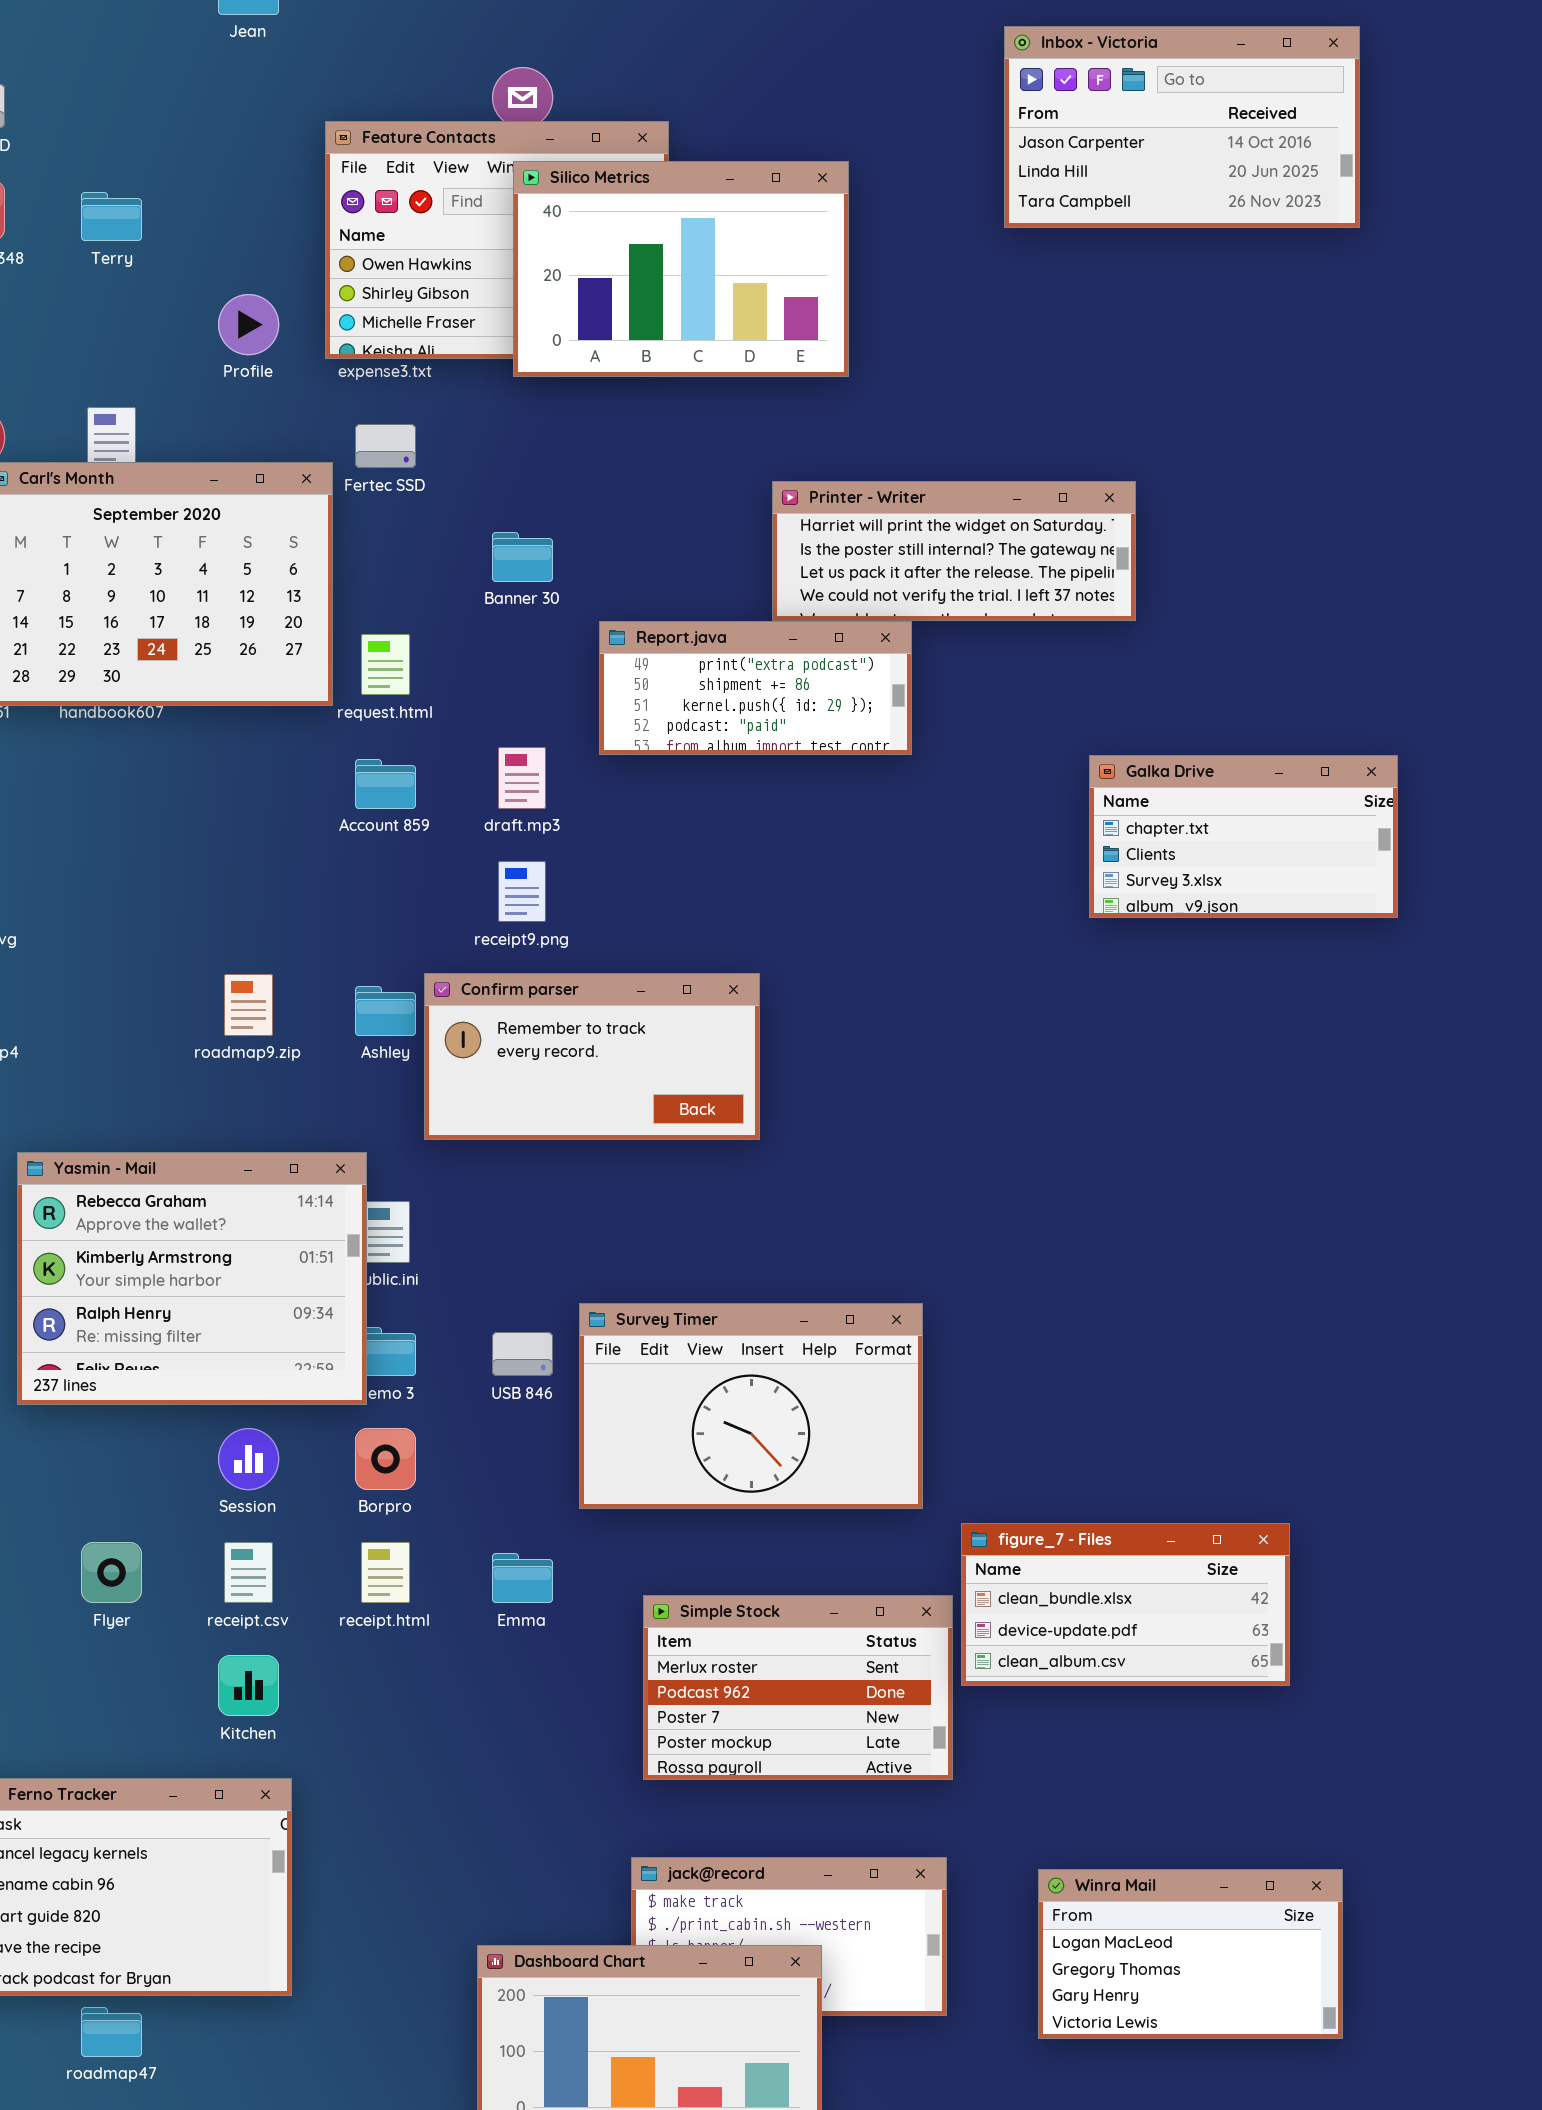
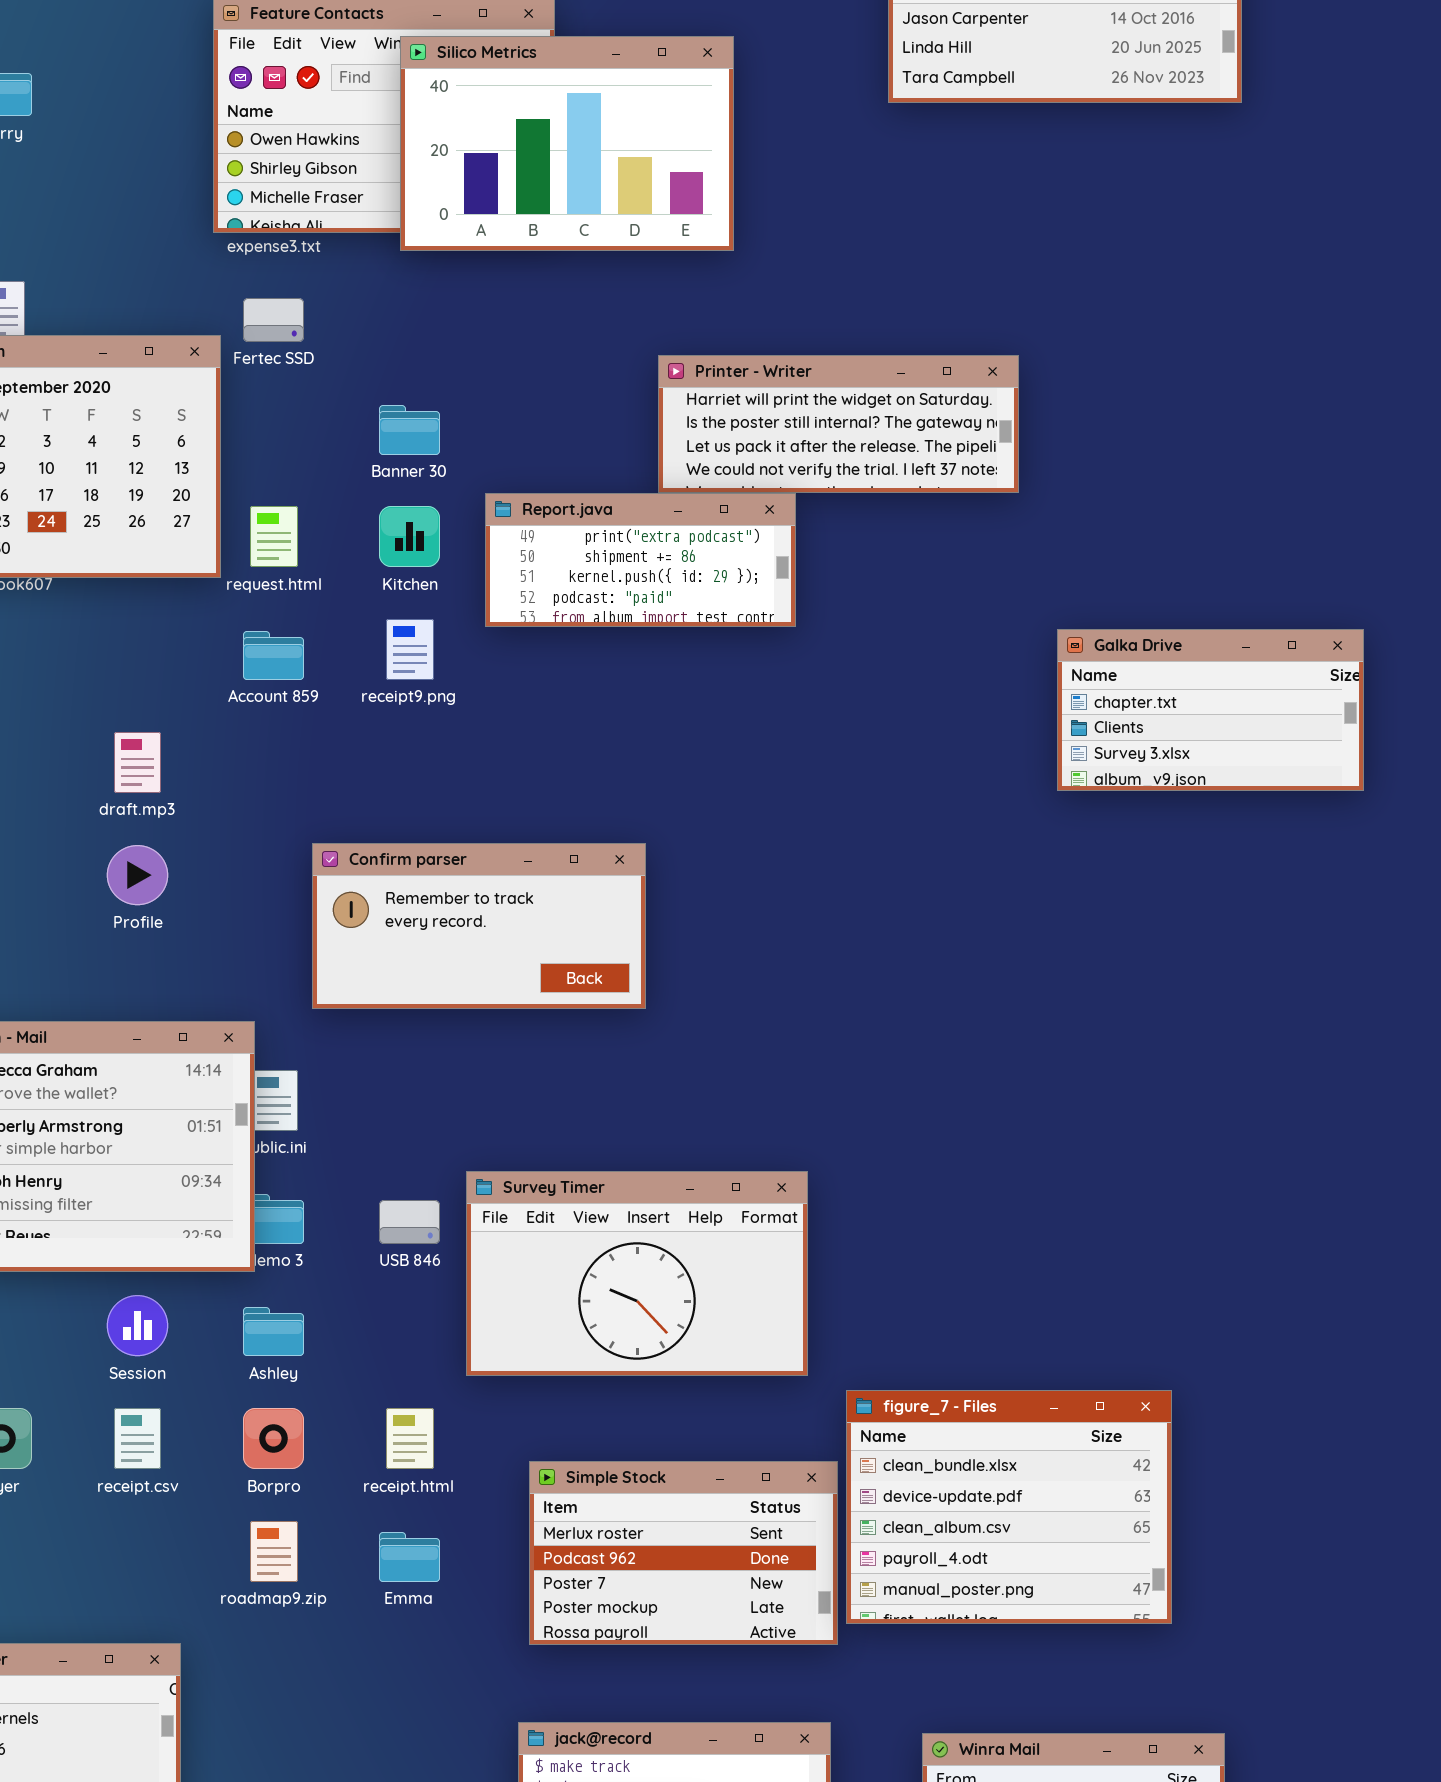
Profile: [218,294,279,355] -> [107,845,168,905], moved
draft.mp3: [498,747,546,809] -> [114,732,161,793], moved
Galka Drive: [1089,755,1398,918] -> [1057,629,1364,791], moved
receipt9.png: [498,861,546,922] -> [386,619,434,680], moved
roadmap9.zip: [224,974,273,1036] -> [250,1521,298,1582], moved
Ashley: [355,986,416,1036] -> [243,1307,304,1356], moved
Borpro: [355,1428,416,1490] -> [243,1408,304,1469], moved
figure_7 - Files: [961,1523,1290,1686] -> [846,1390,1172,1624], resized
receipt.html: [361,1542,410,1603] -> [386,1408,434,1469], moved
Emma: [492,1553,553,1603] -> [379,1532,440,1582], moved
Kitchen: [218,1655,279,1716] -> [379,506,440,567], moved

